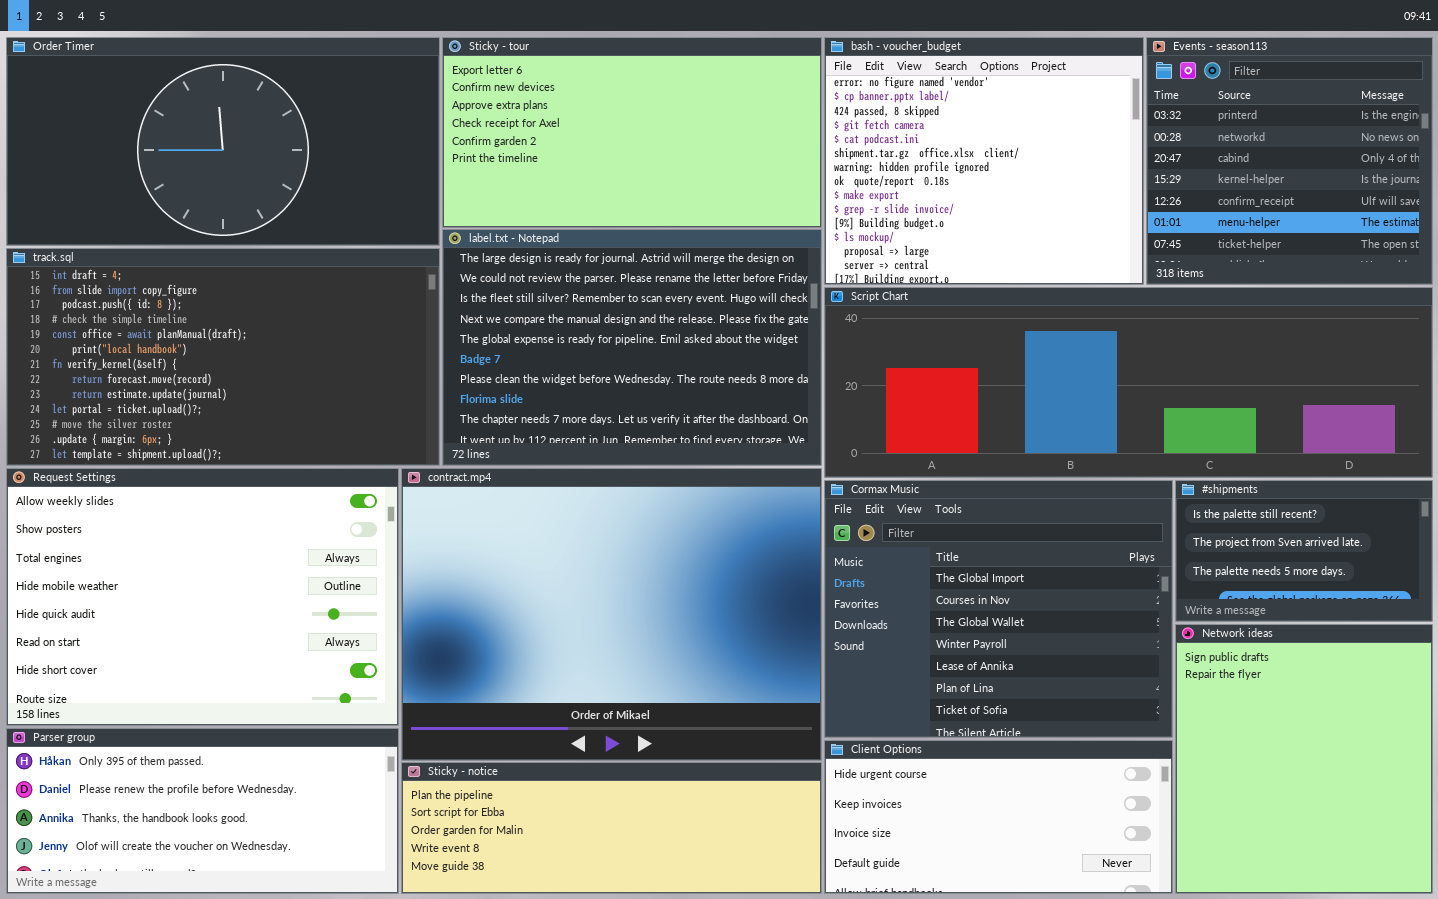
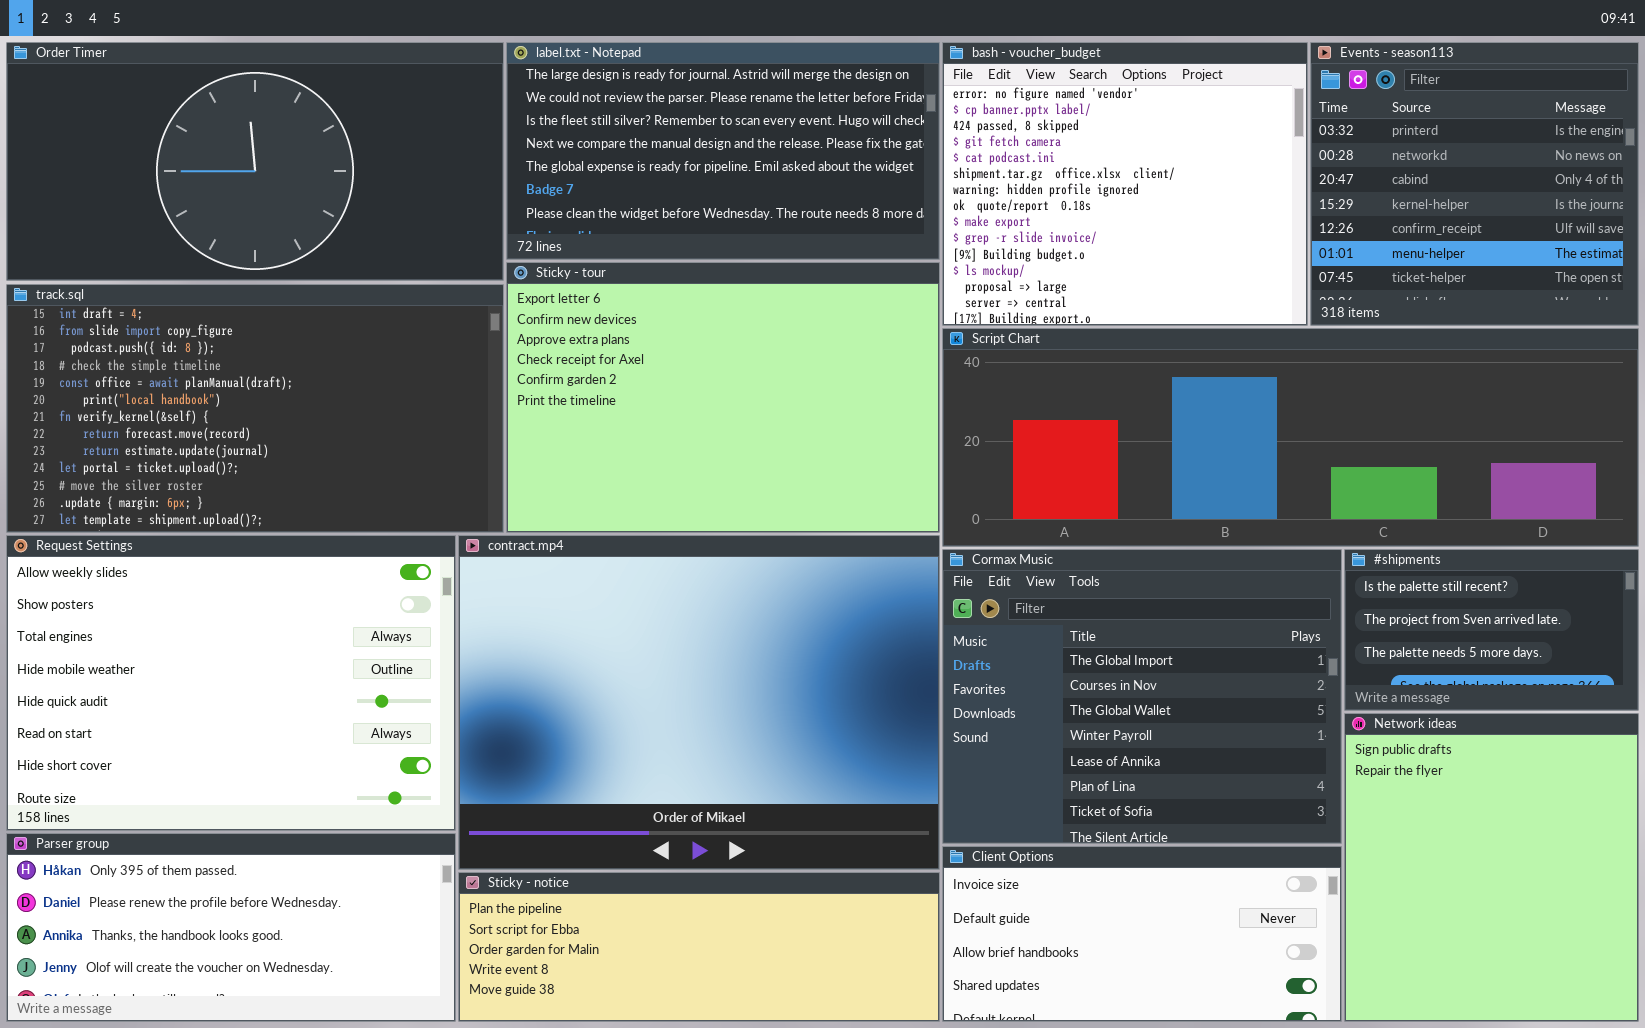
Sticky - tour: [442,37,822,228] -> [506,262,940,533], moved, resized
label.txt - Notepad: [442,229,822,466] -> [506,42,940,260], moved, resized
Client Options: [824,740,1173,894] -> [942,846,1342,1022], scrolled down 2 rows

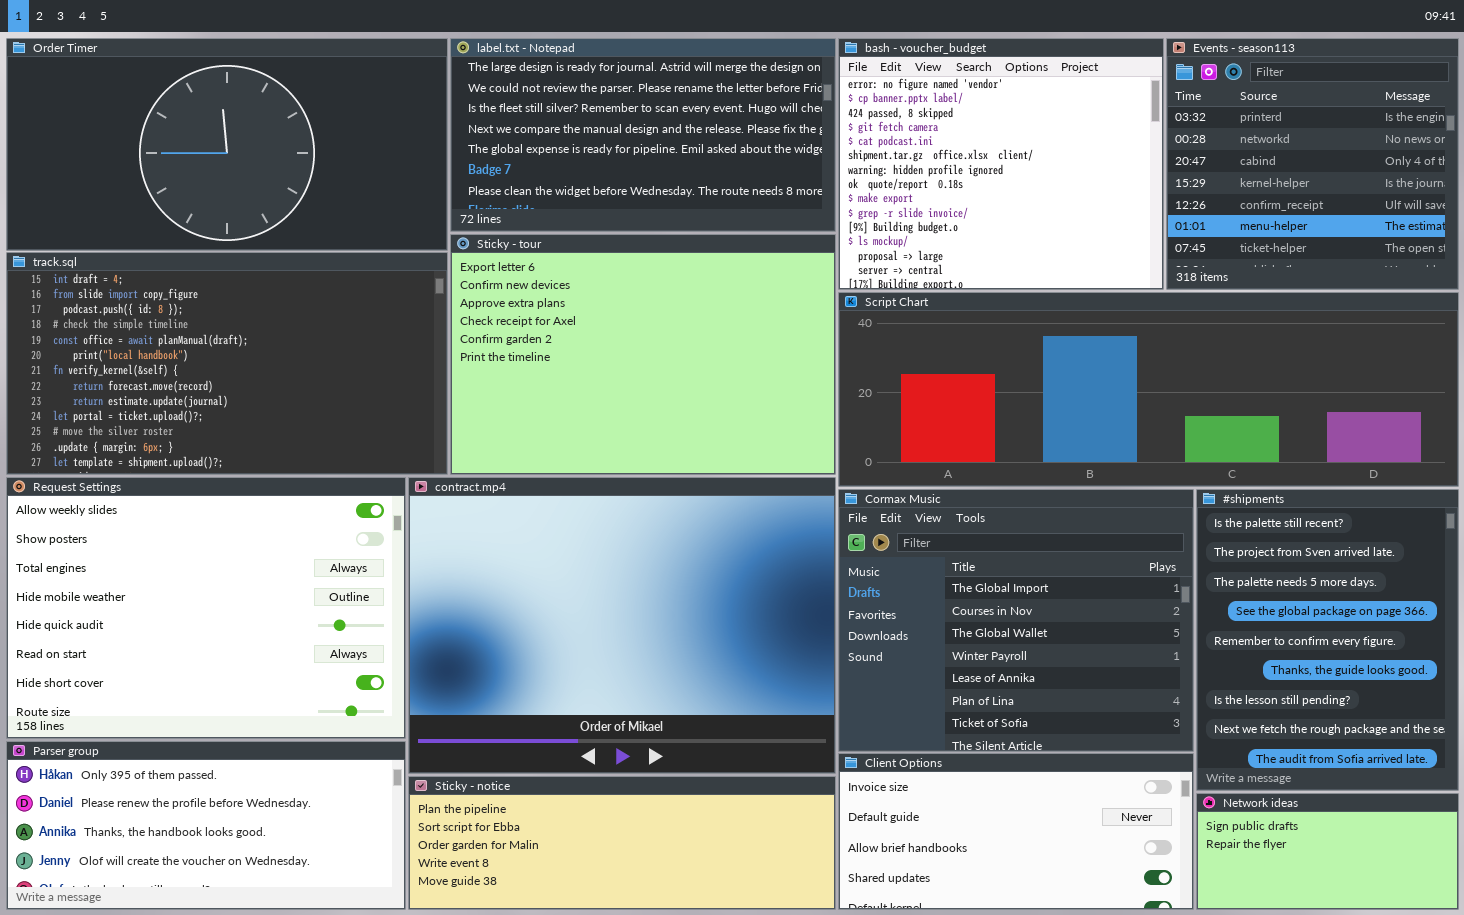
#shipments: [1344,549,1639,711] -> [1196,489,1459,791], resized
Network ideas: [1344,713,1639,1022] -> [1196,793,1459,910], resized

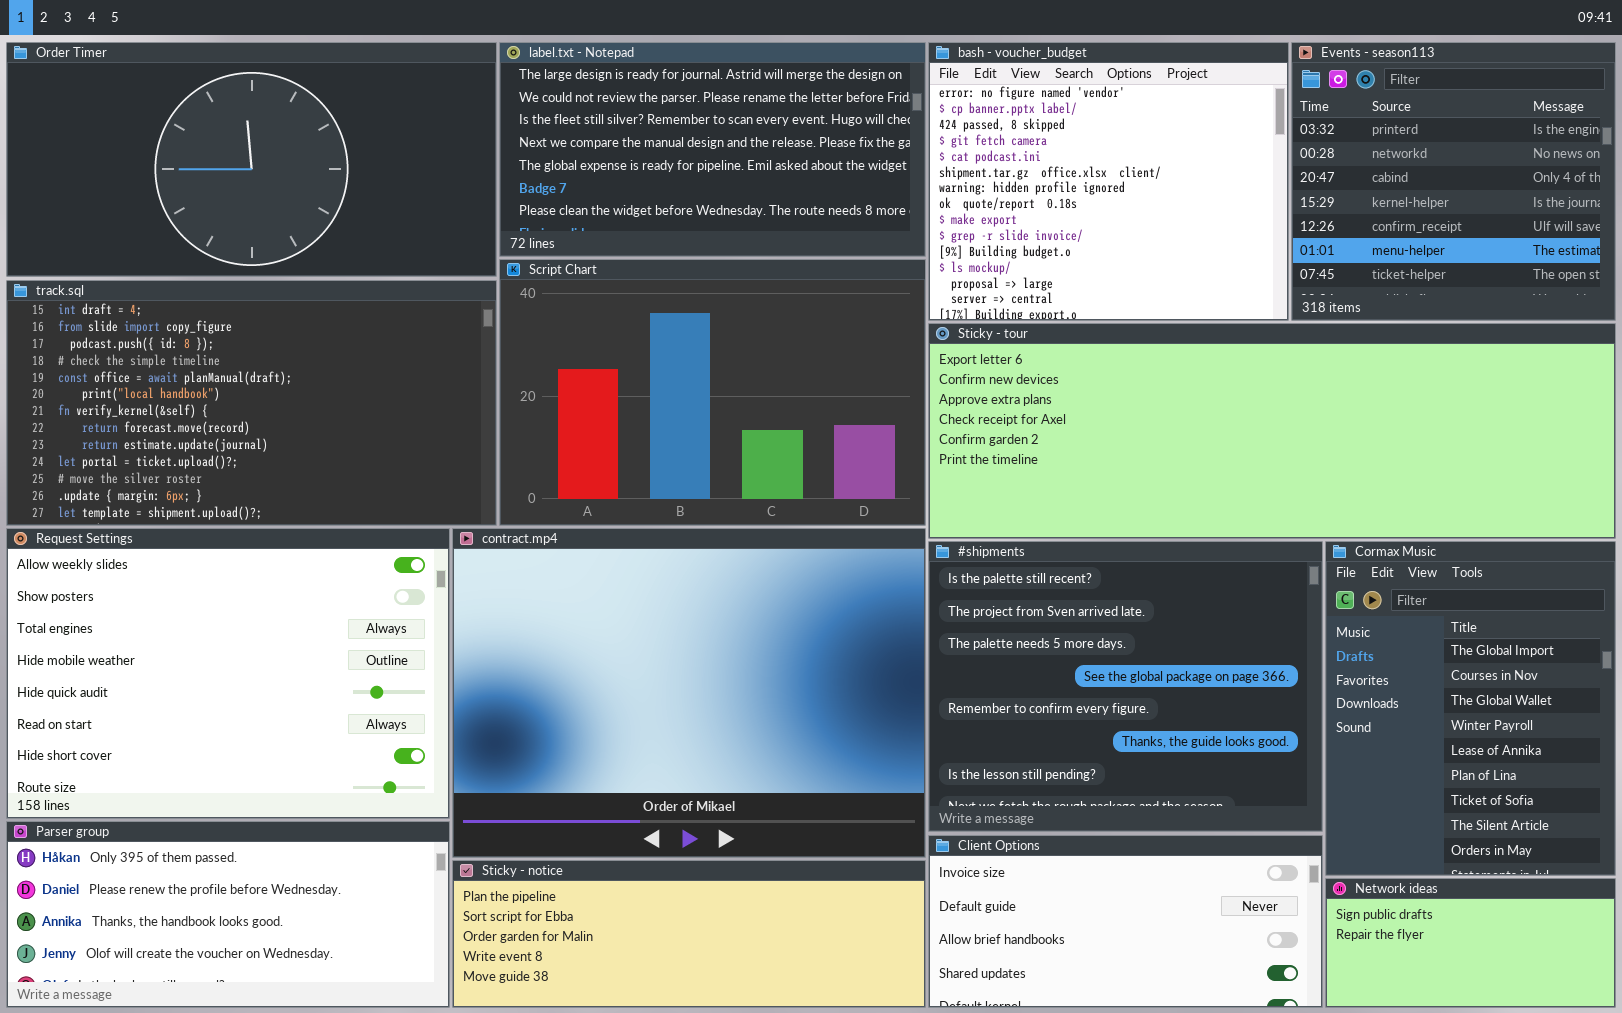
Sticky - tour: [450,234,836,475] -> [928,323,1616,539], moved, resized
Script Chart: [838,292,1459,487] -> [499,259,926,526], moved, resized
Cormax Music: [838,489,1194,752] -> [1325,541,1616,876], moved, resized
#shipments: [1196,489,1459,791] -> [928,541,1323,832], moved, resized

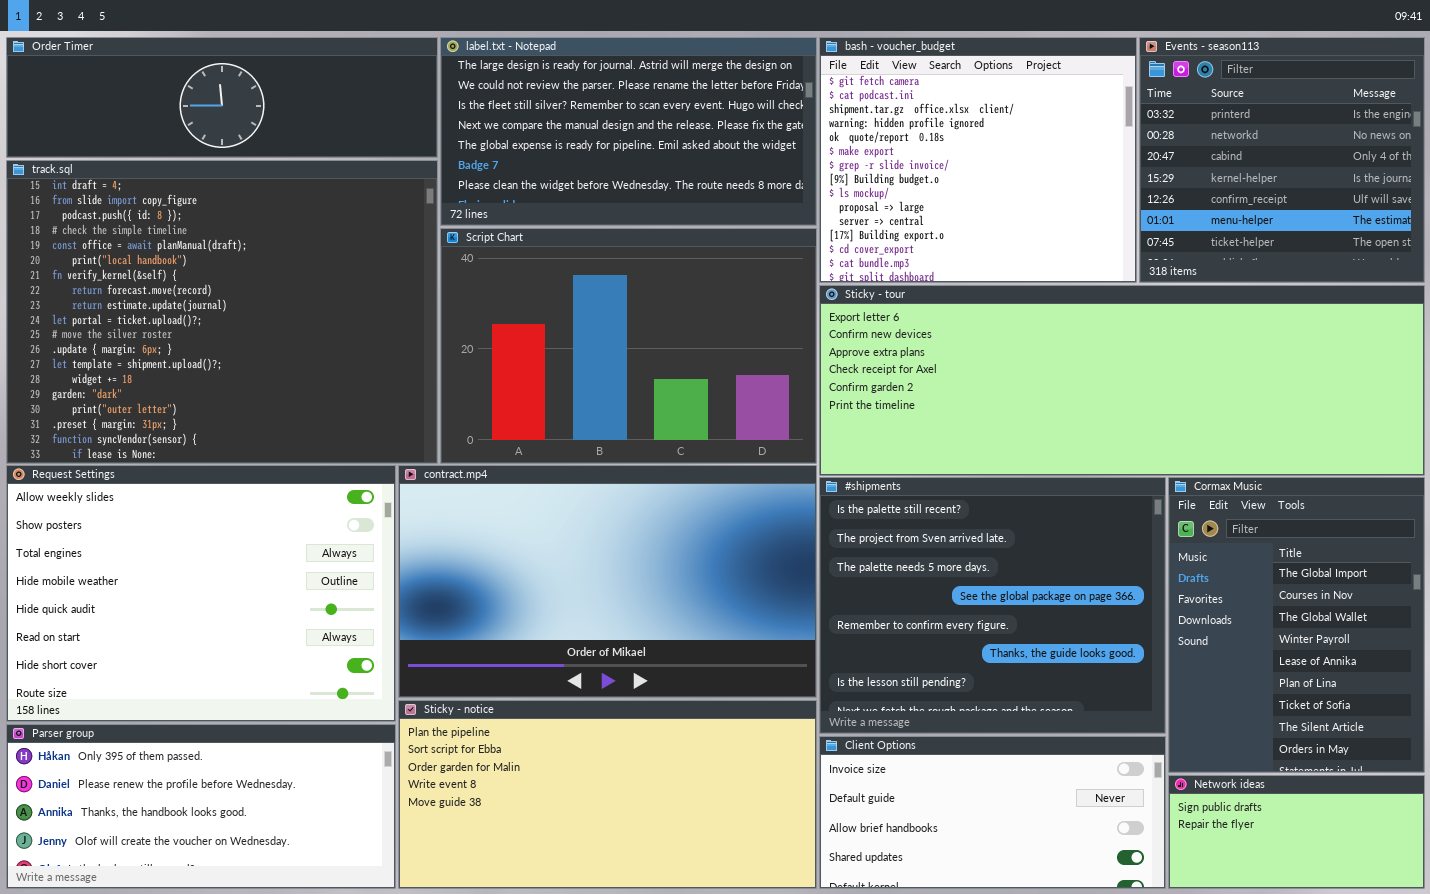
Order Timer: [6,42,497,277] -> [6,37,438,158], resized
bash - voucher_budget: [928,42,1289,321] -> [819,37,1137,283], scrolled down 3 rows
track.sql: [6,280,497,526] -> [6,160,438,464], resized
contract.mp4: [452,528,926,858] -> [398,465,817,698], resized
Sticky - notice: [452,860,926,1008] -> [398,700,817,889], resized

